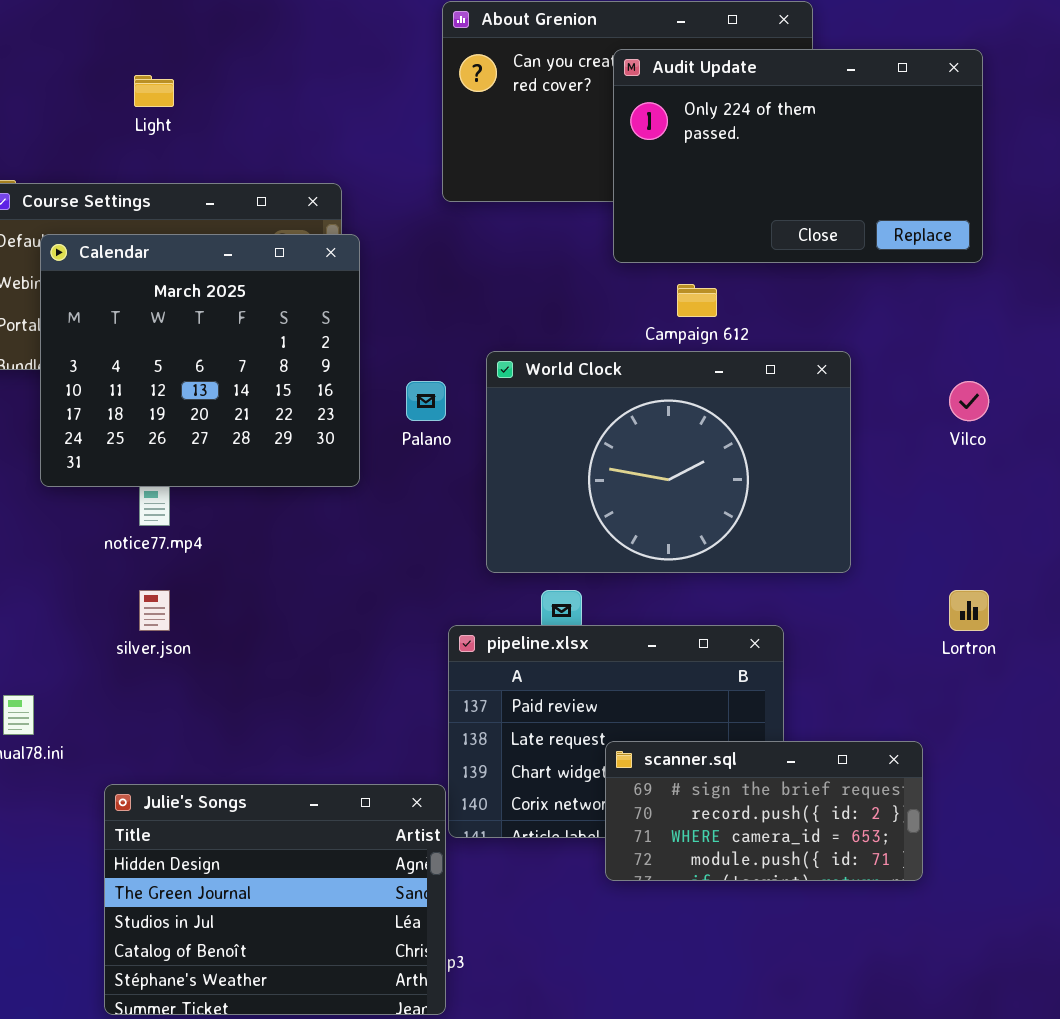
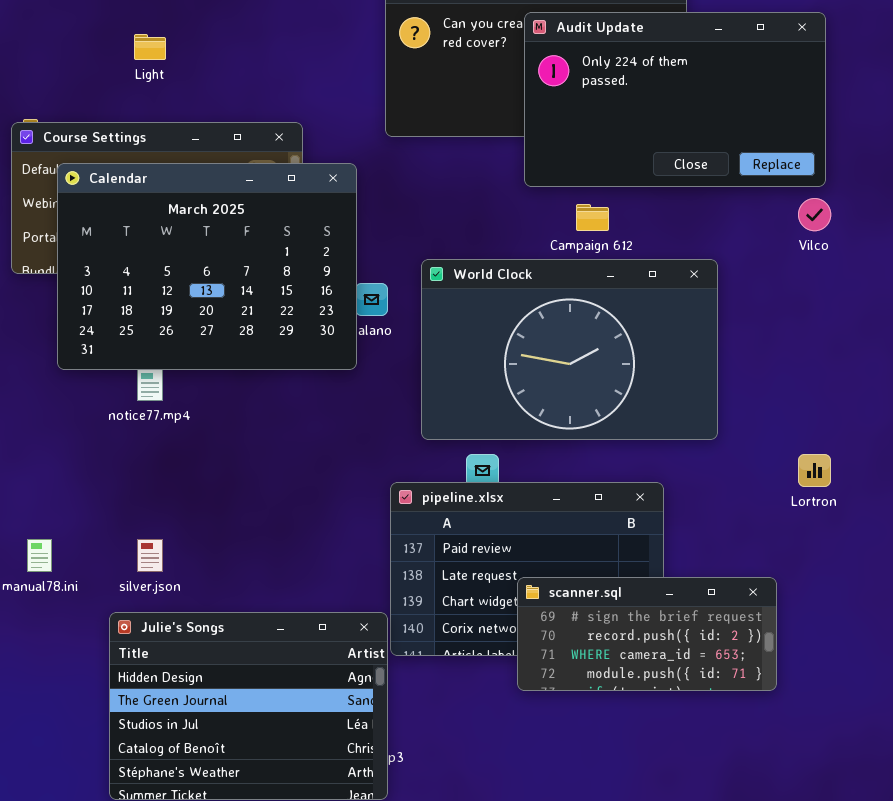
Calendar: [40,234,360,487] -> [57,163,357,370], resized
Vilco: [949,381,989,421] -> [798,198,831,231], moved
silver.json: [139,590,170,631] -> [137,539,163,572], moved

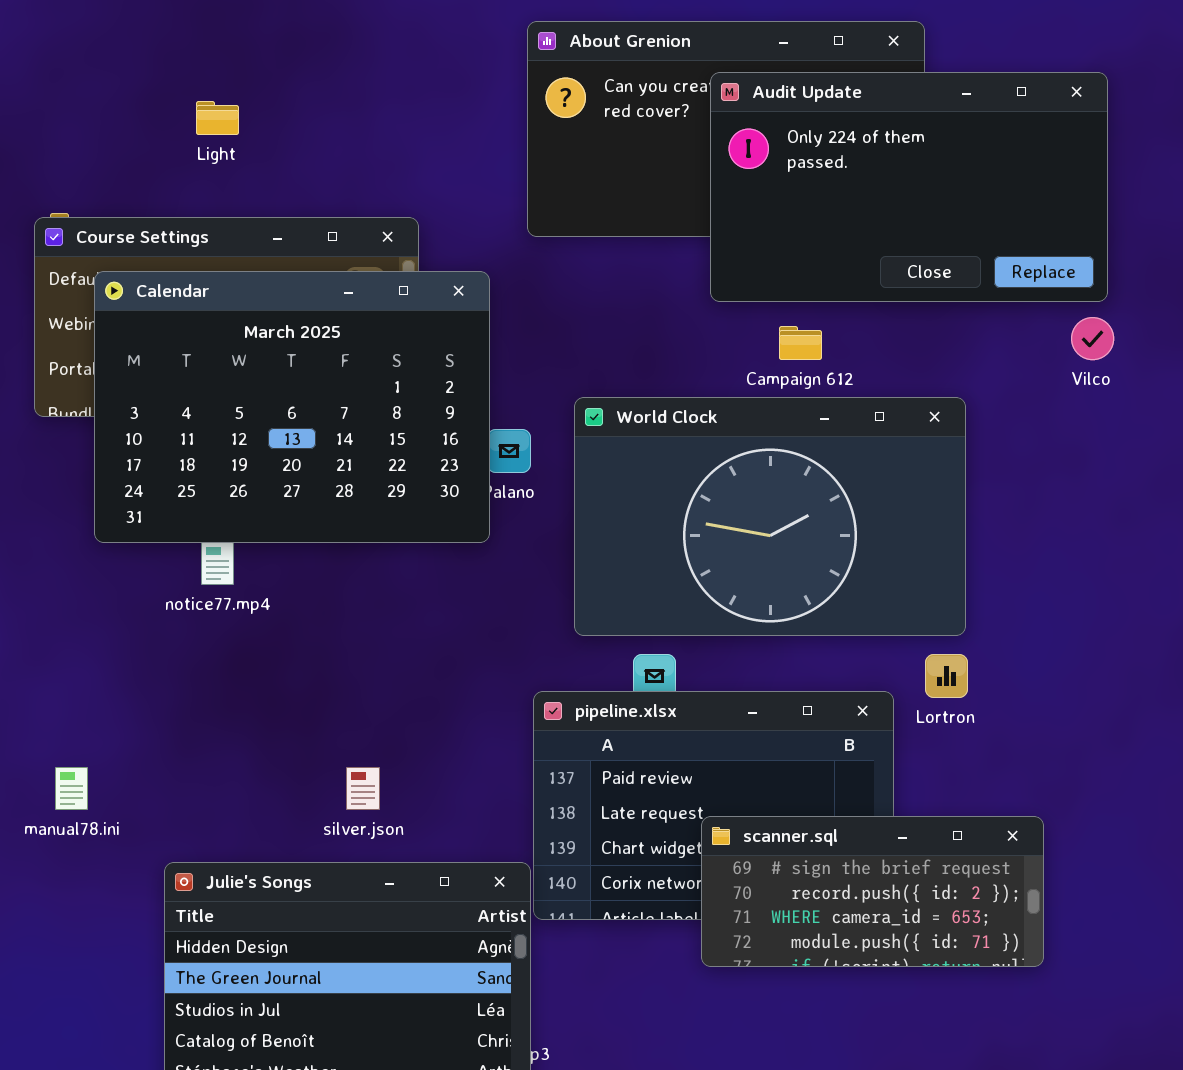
Lortron: [798,454,831,487] -> [925,654,968,698], moved
silver.json: [137,539,163,572] -> [346,767,380,810], moved

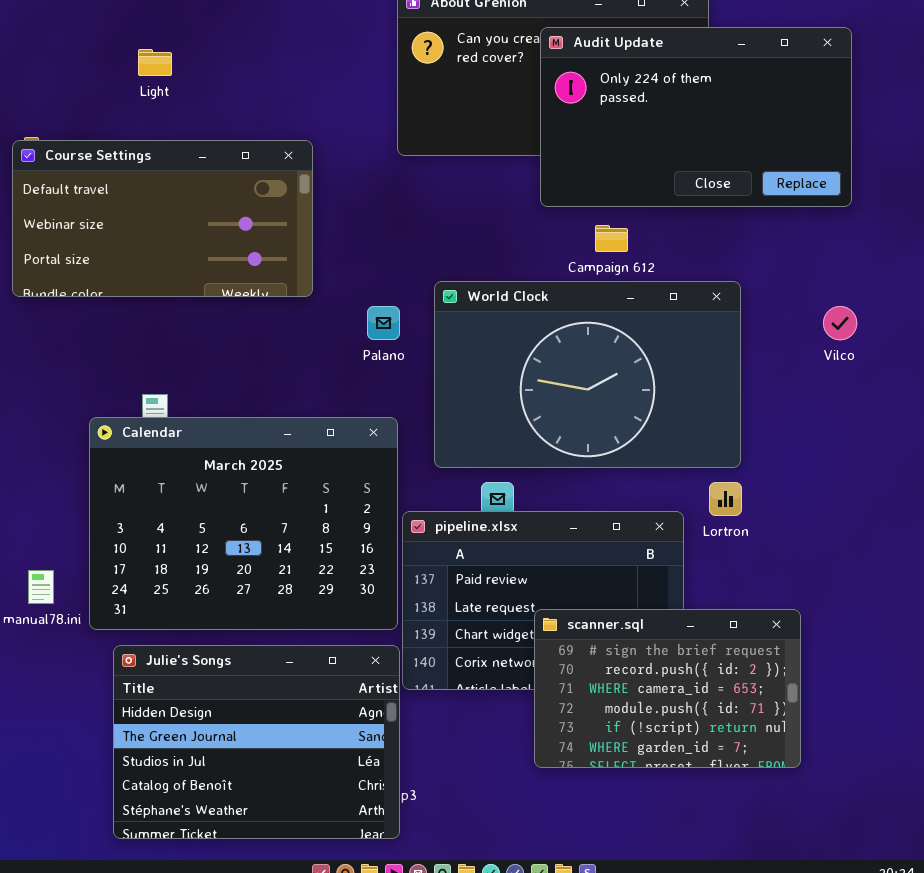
Calendar: [94,271,490,543] -> [89,417,398,630], moved
Vilco: [1071,317,1114,360] -> [823,306,857,340], moved
scanner.sql: [701,816,1044,967] -> [534,609,801,768], resized

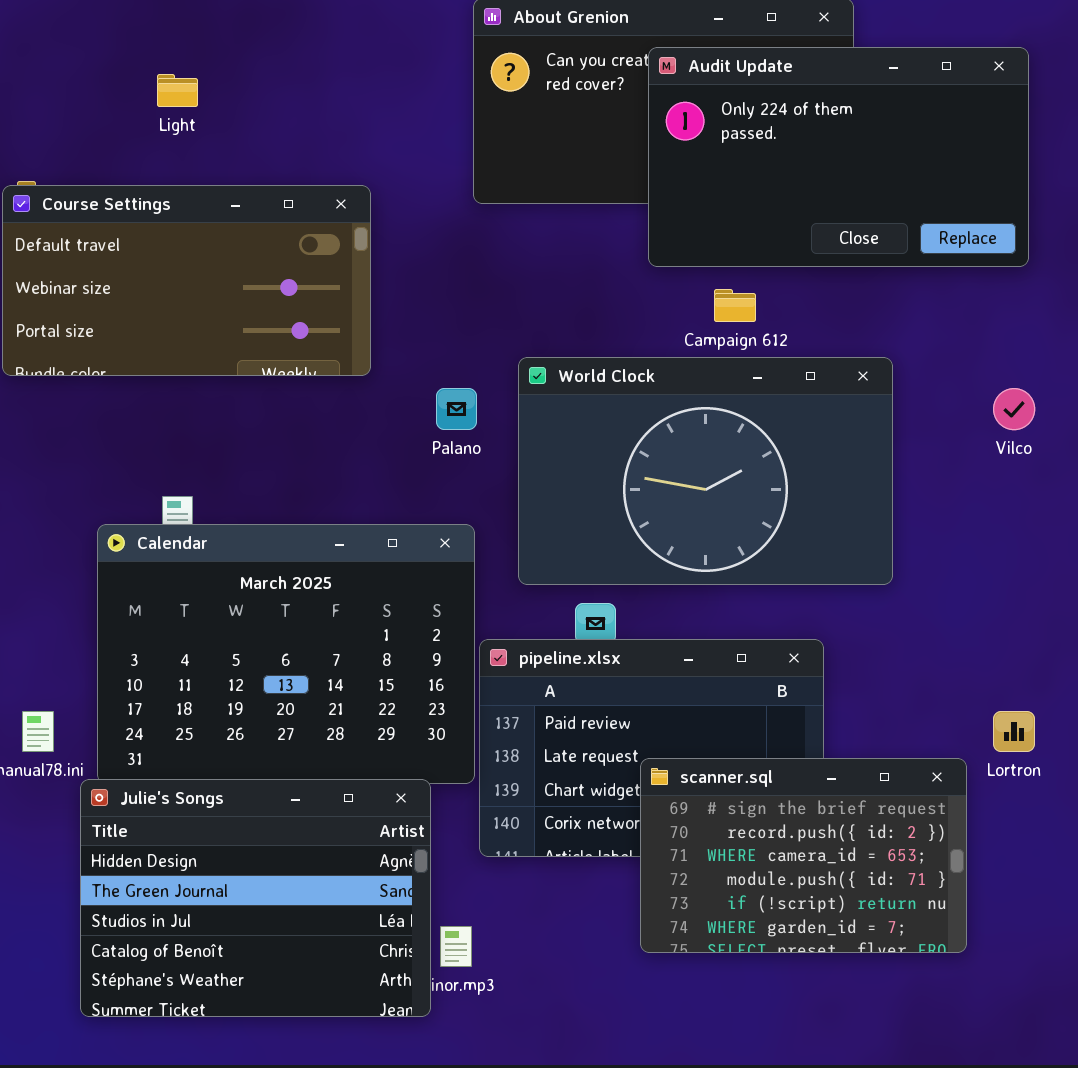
Lortron: [709,482,742,516] -> [993,711,1035,752], moved
Julie's Songs: [113,645,400,839] -> [80,779,431,1017], moved

